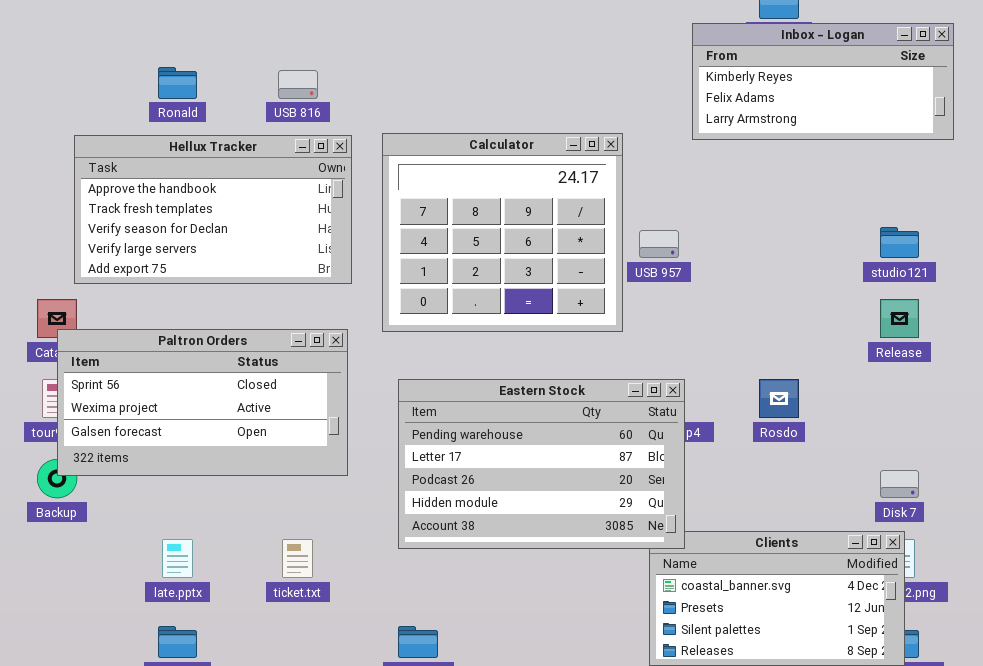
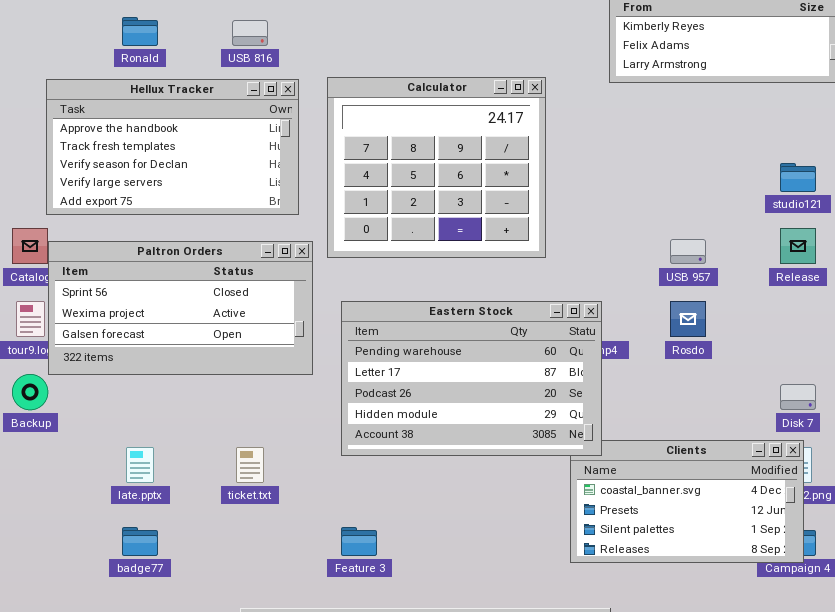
USB 957: [639,230,679,258] -> [670,239,706,264], moved
Paltron Orders: [57,329,348,476] -> [48,241,313,375], moved

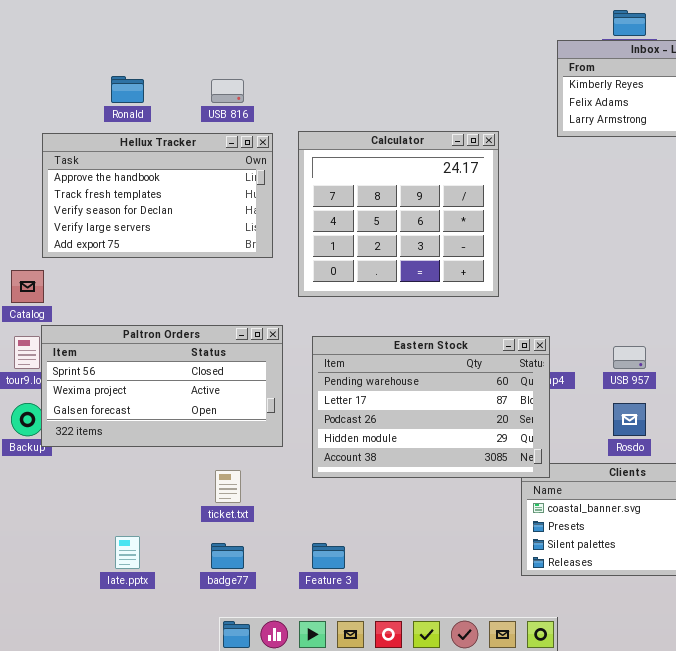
USB 957: [670,239,706,264] -> [613,346,646,369], moved
Paltron Orders: [48,241,313,375] -> [41,325,283,447], moved
Rosdo: [670,301,706,337] -> [613,403,646,436], moved
late.pptx: [126,447,154,483] -> [115,536,140,569], moved
badge77: [122,527,158,556] -> [211,543,244,569], moved

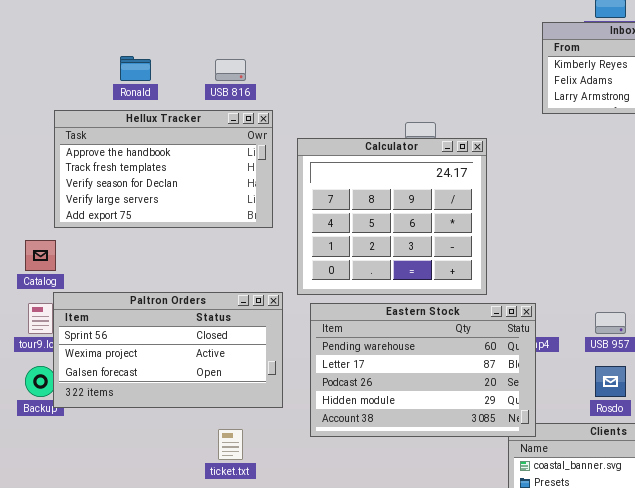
Calculator: [298,131,499,297] -> [297,138,487,295], moved

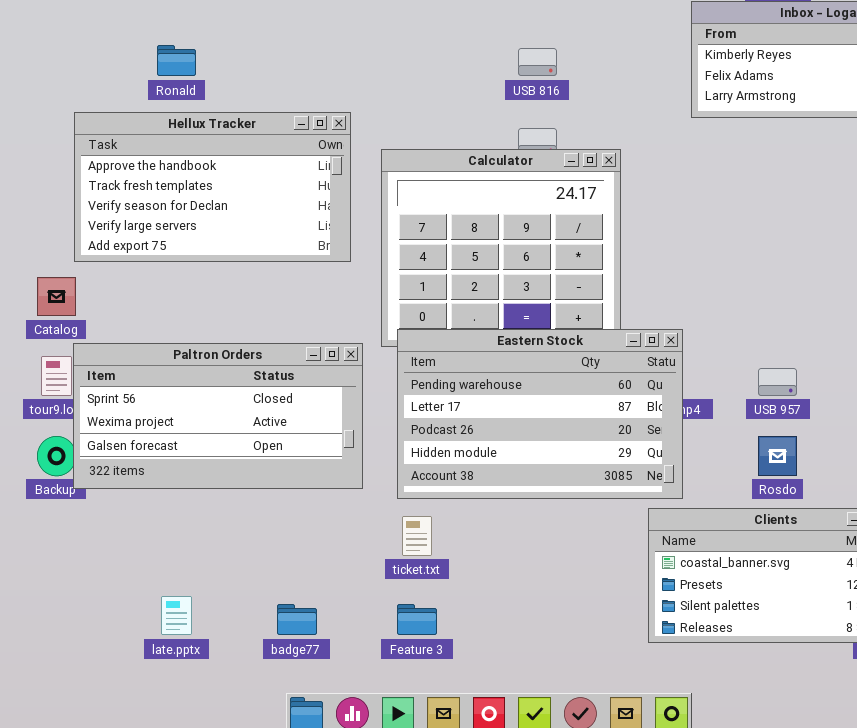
USB 816: [215,59,246,81] -> [518,48,557,76], moved
Eastern Stock: [310,303,536,437] -> [397,329,683,499], moved
ticket.txt: [218,429,243,460] -> [402,516,432,556], moved

